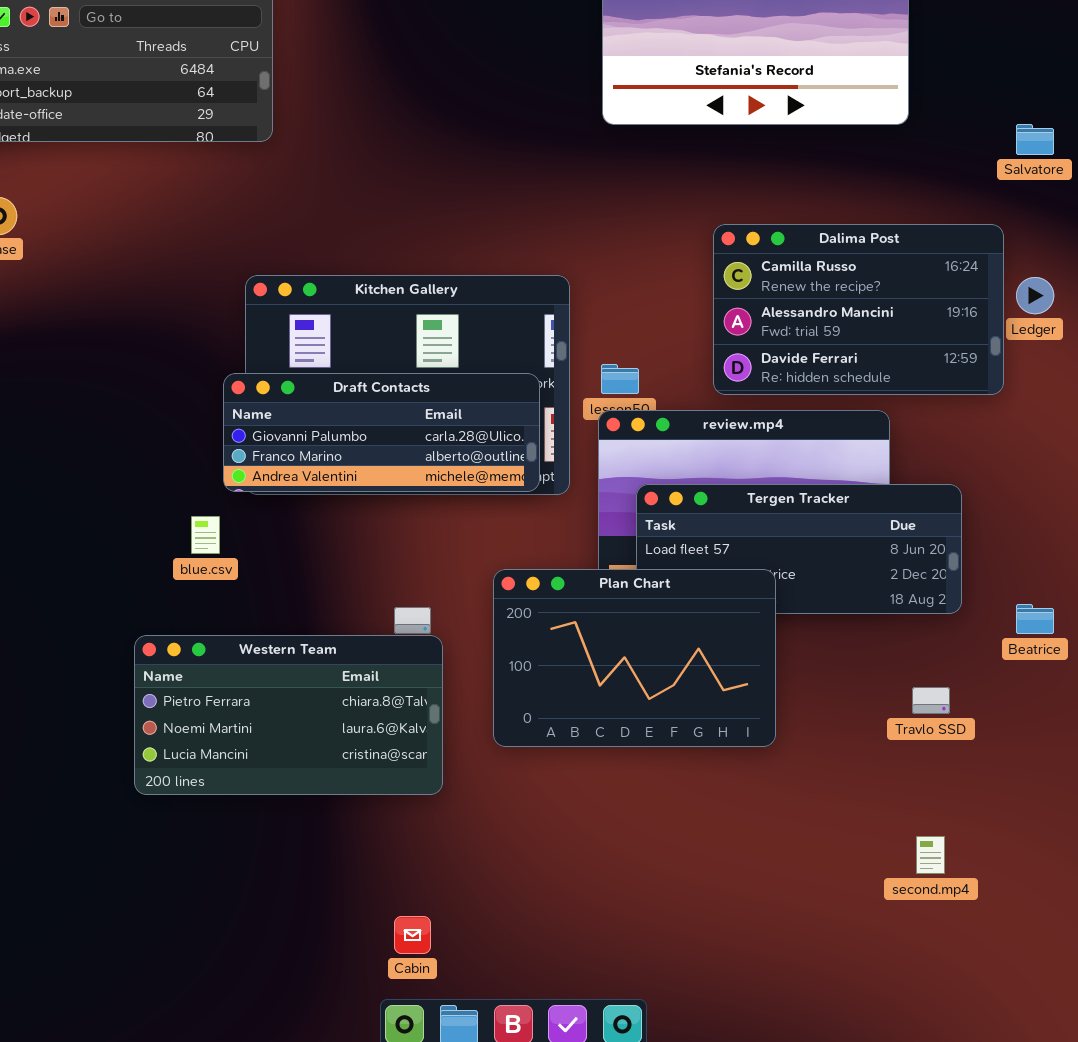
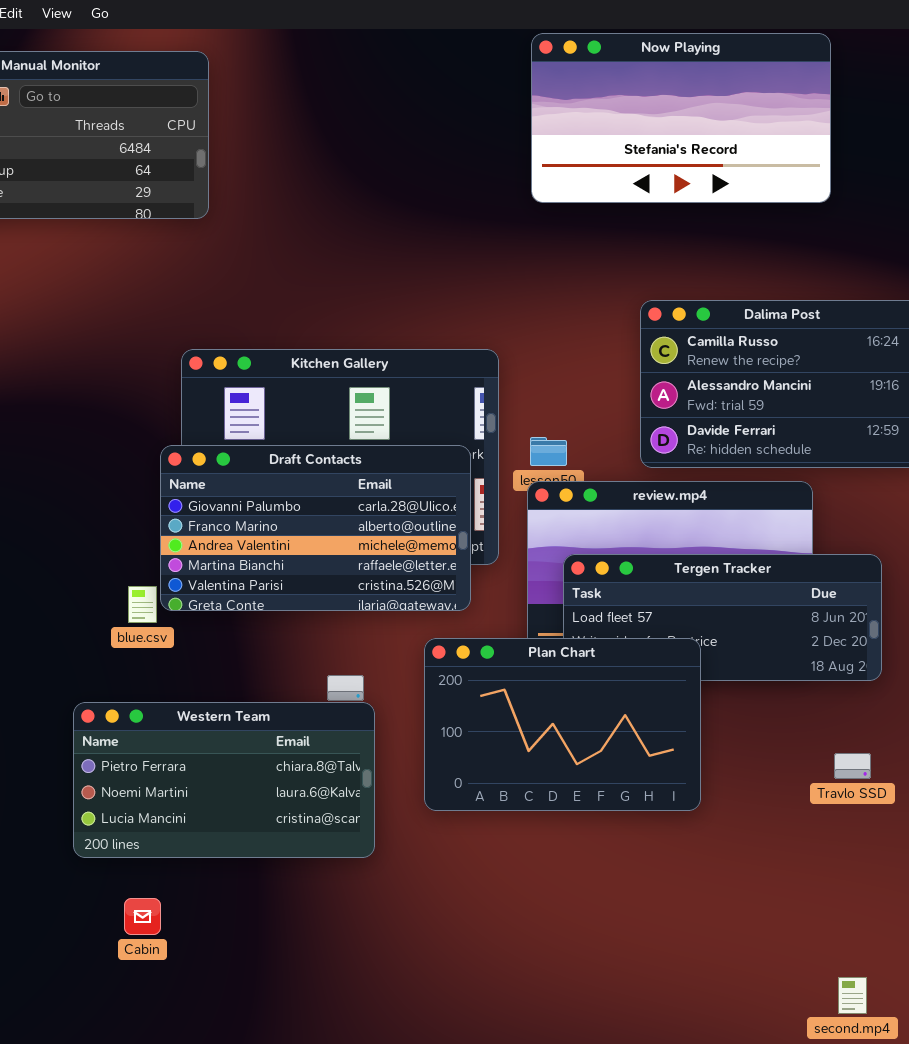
Draft Contacts: [223,373,540,492] -> [160,445,471,611], resized
second.mp4: [916,836,945,874] -> [838,977,867,1014], moved
Cabin: [394,916,431,954] -> [124,898,161,935], moved

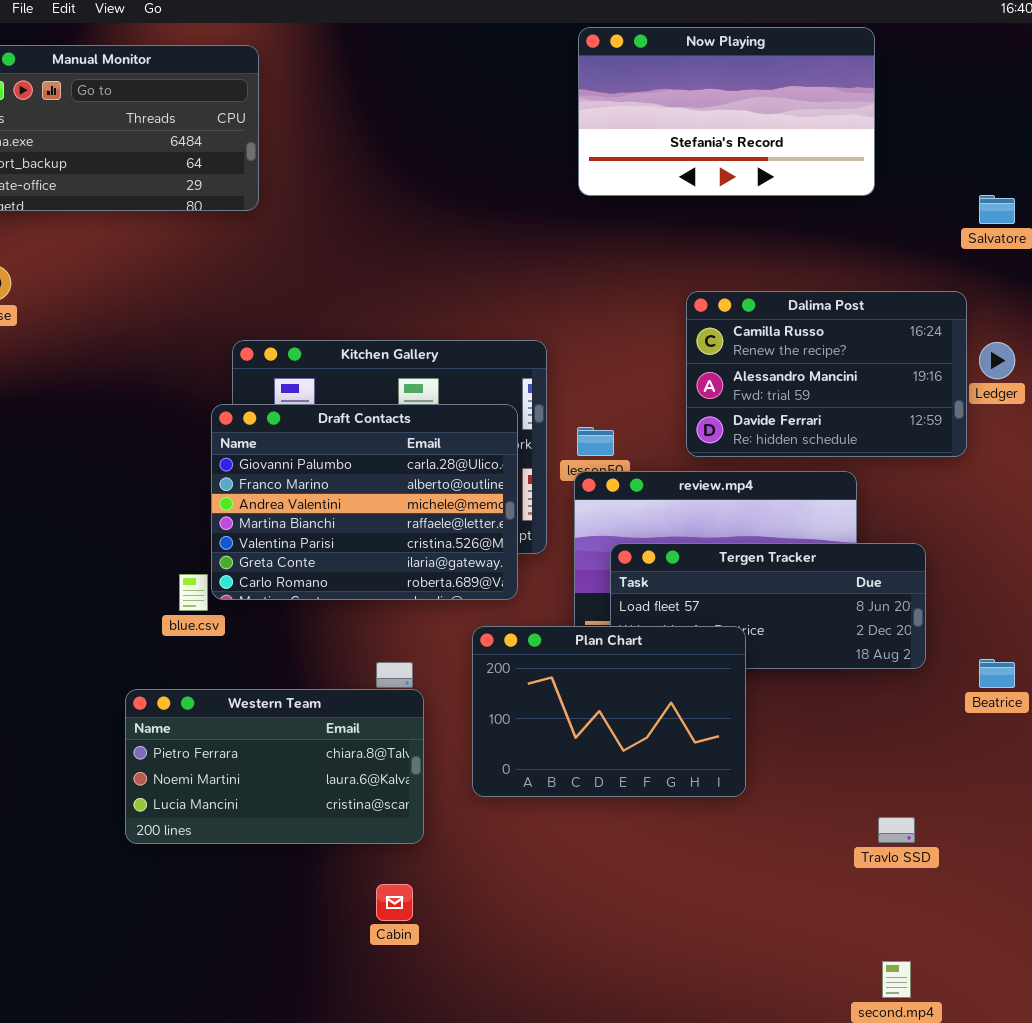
Draft Contacts: [160,445,471,611] -> [211,404,518,600], resized
Travlo SSD: [834,753,871,779] -> [878,817,915,843], moved
Cabin: [124,898,161,935] -> [376,884,413,921], moved

